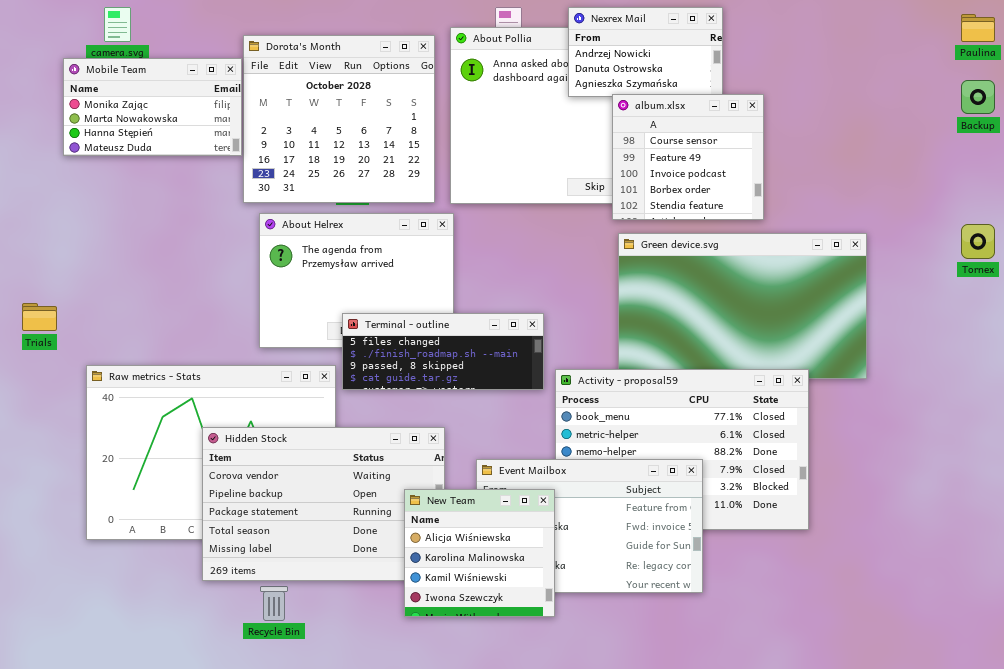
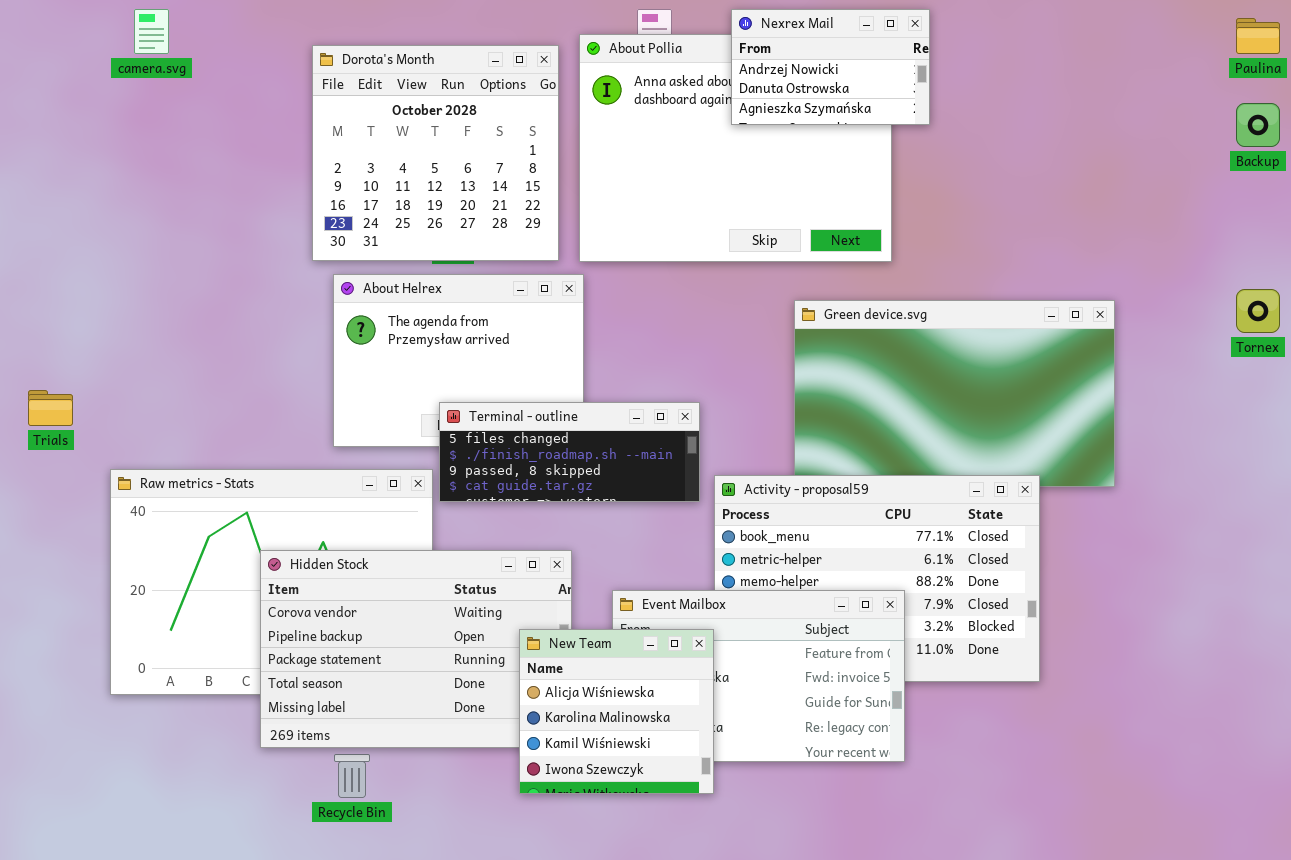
Mobile Team: [63,58,242,156] -> none, closed
album.xlsx: [612,94,764,220] -> none, closed

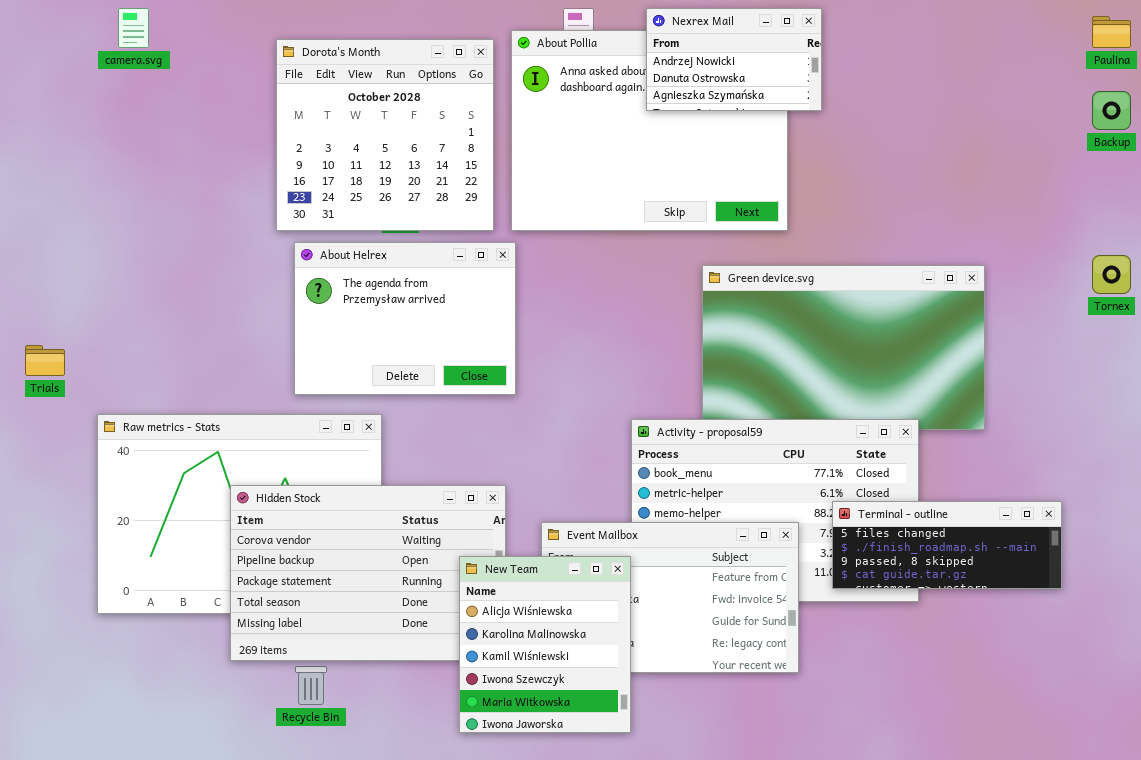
Terminal - outline: [439,402,700,502] -> [832,501,1062,589], moved
New Team: [519,629,714,794] -> [459,556,631,733], resized

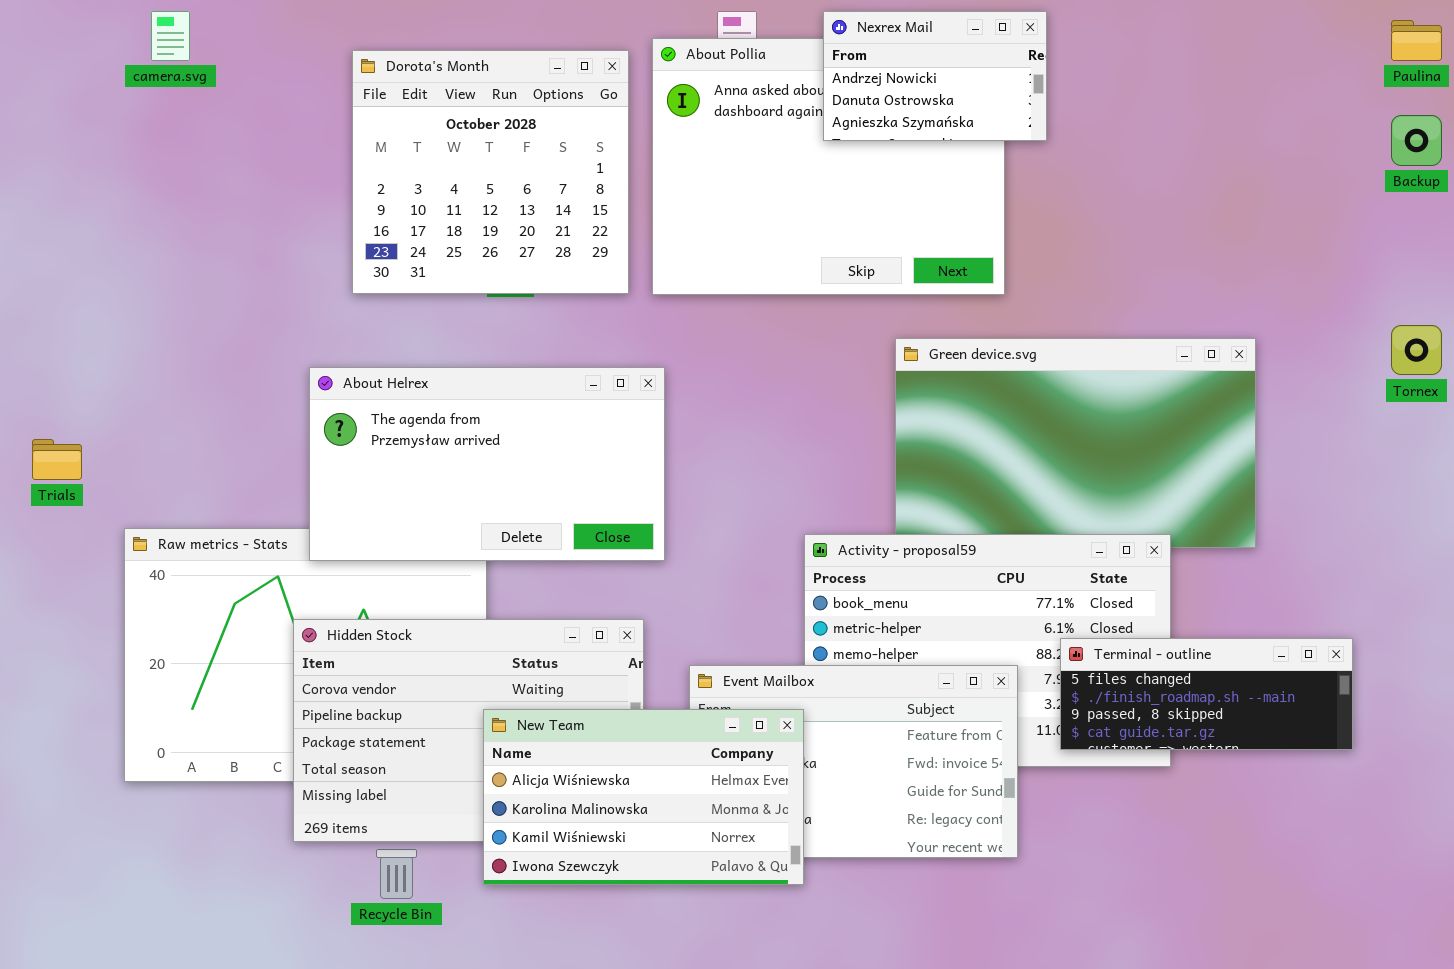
About Helrex: [294,242,516,395] -> [309,367,665,561], moved, resized
New Team: [459,556,631,733] -> [483,709,804,885], resized

